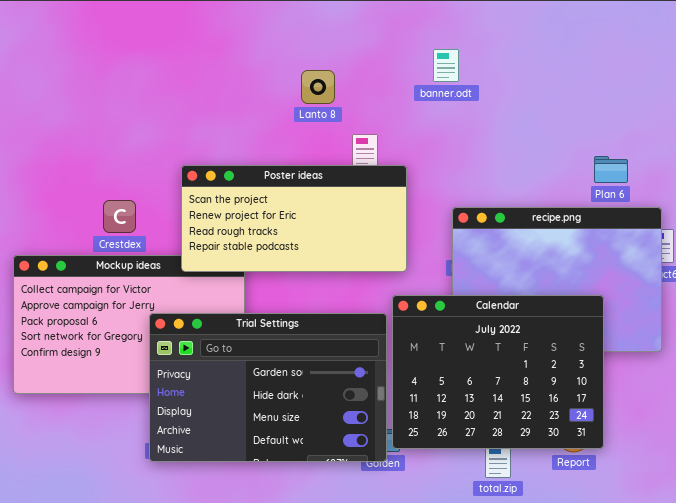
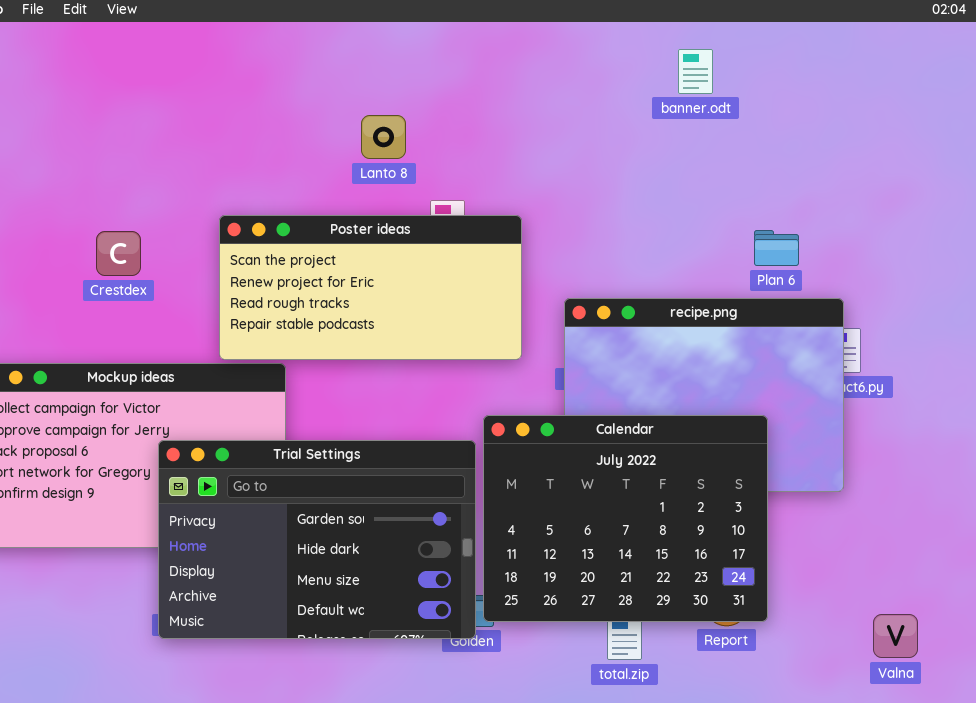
banner.odt: [433,49,459,82] -> [678,49,713,94], moved
Poster ideas: [181,165,407,272] -> [219,215,522,360], moved
Crestdex: [103,200,136,233] -> [96,231,141,276], moved

